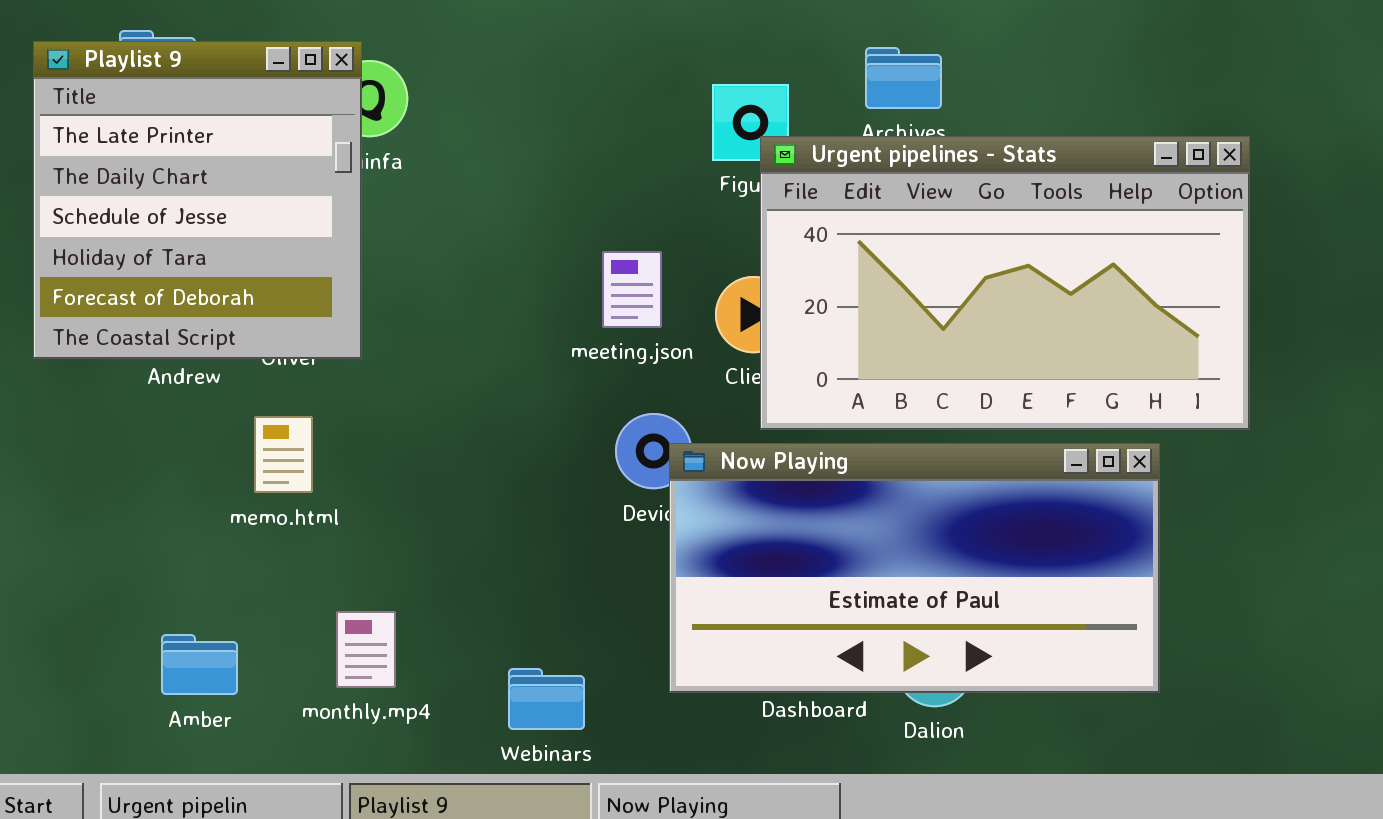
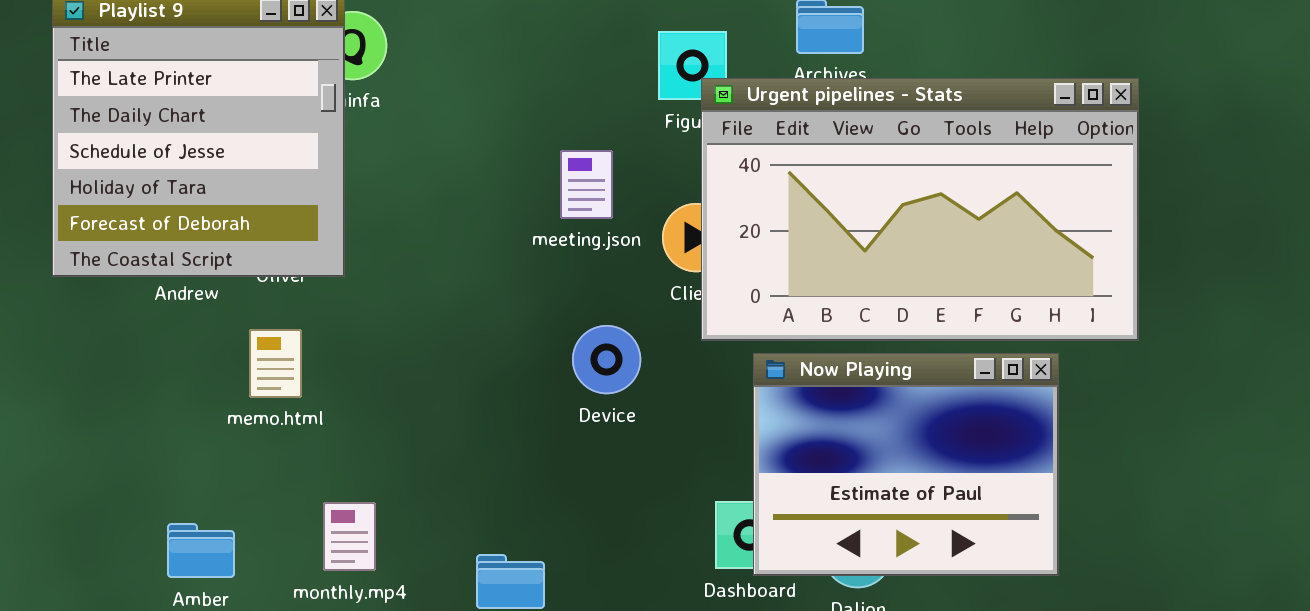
meeting.json: [602,251,662,328] -> [560,150,613,219], moved
Now Playing: [669,443,1160,693] -> [753,353,1059,576], resized

